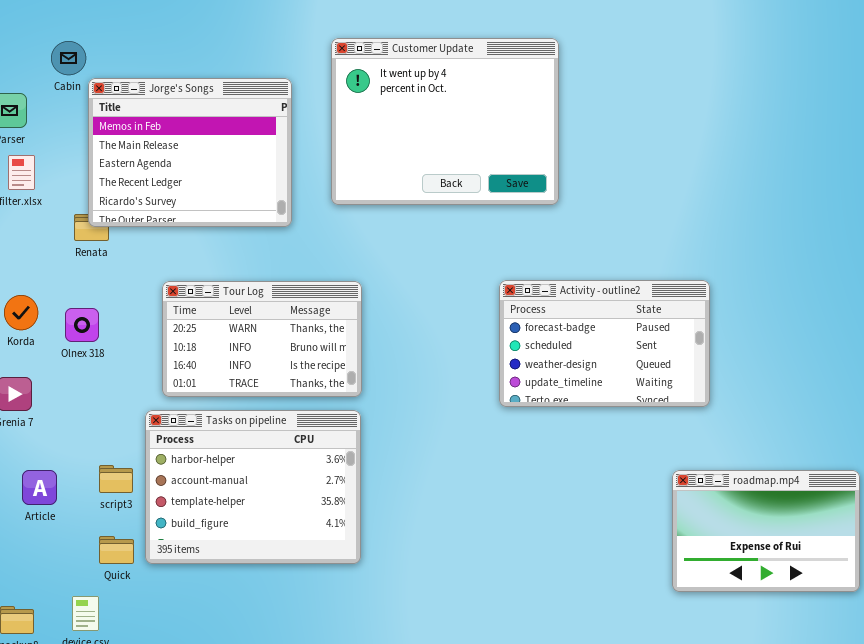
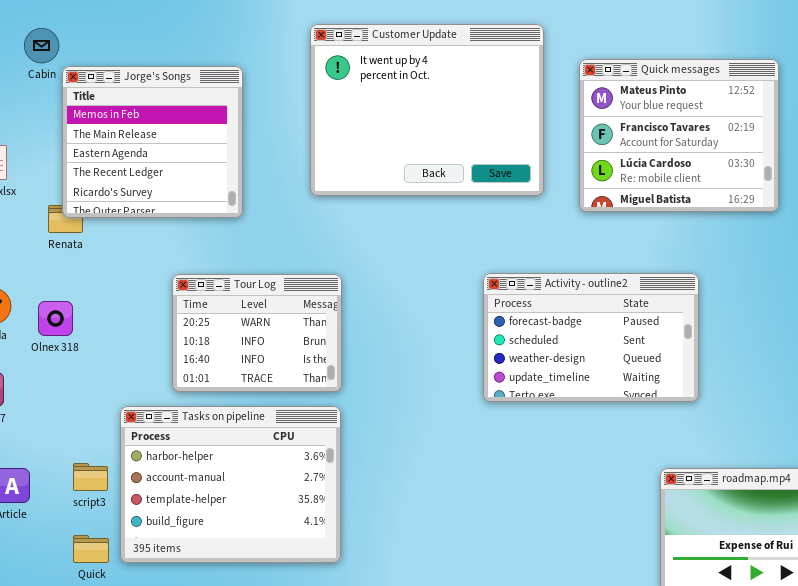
Quick messages: none -> [579,59,779,212], opened
Jorge's Songs: [88,78,292,227] -> [62,66,243,218], resized
Tour Log: [162,281,362,397] -> [172,274,342,392], resized

